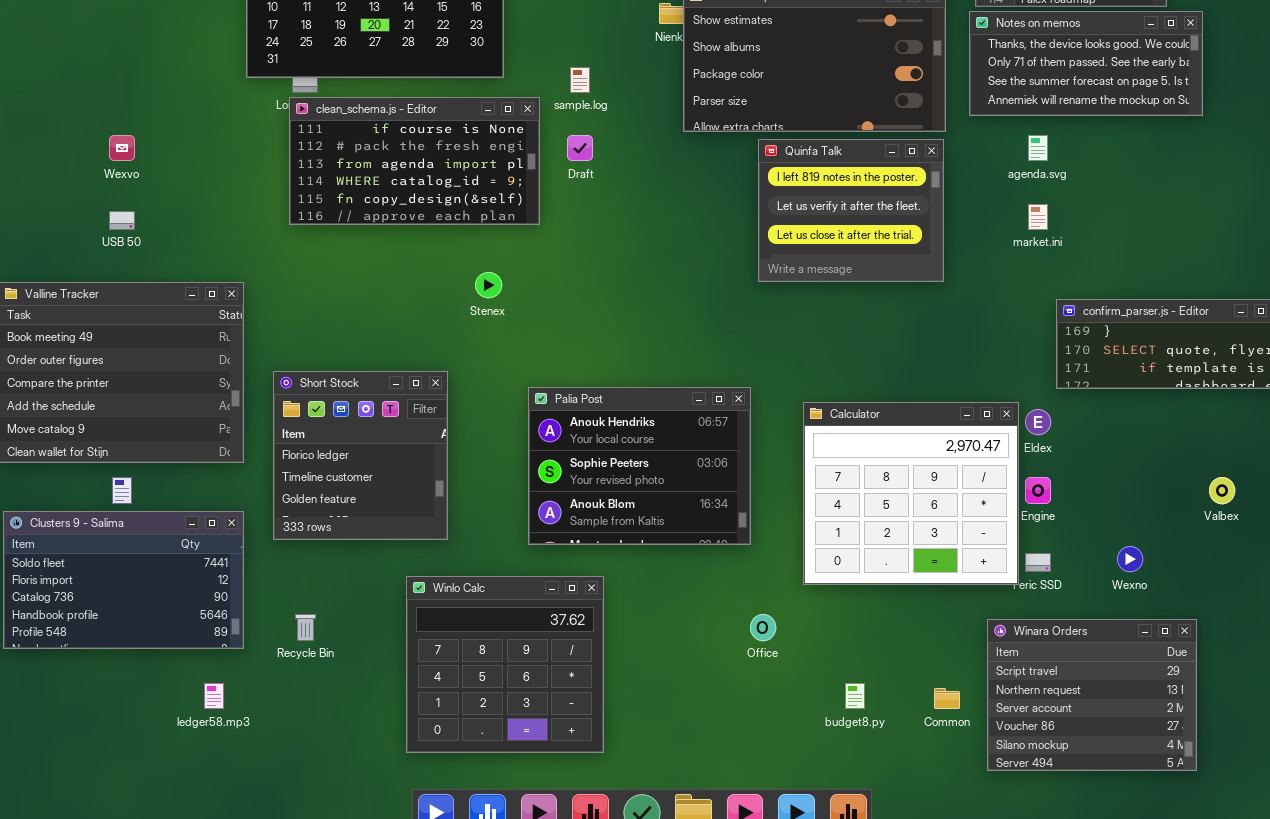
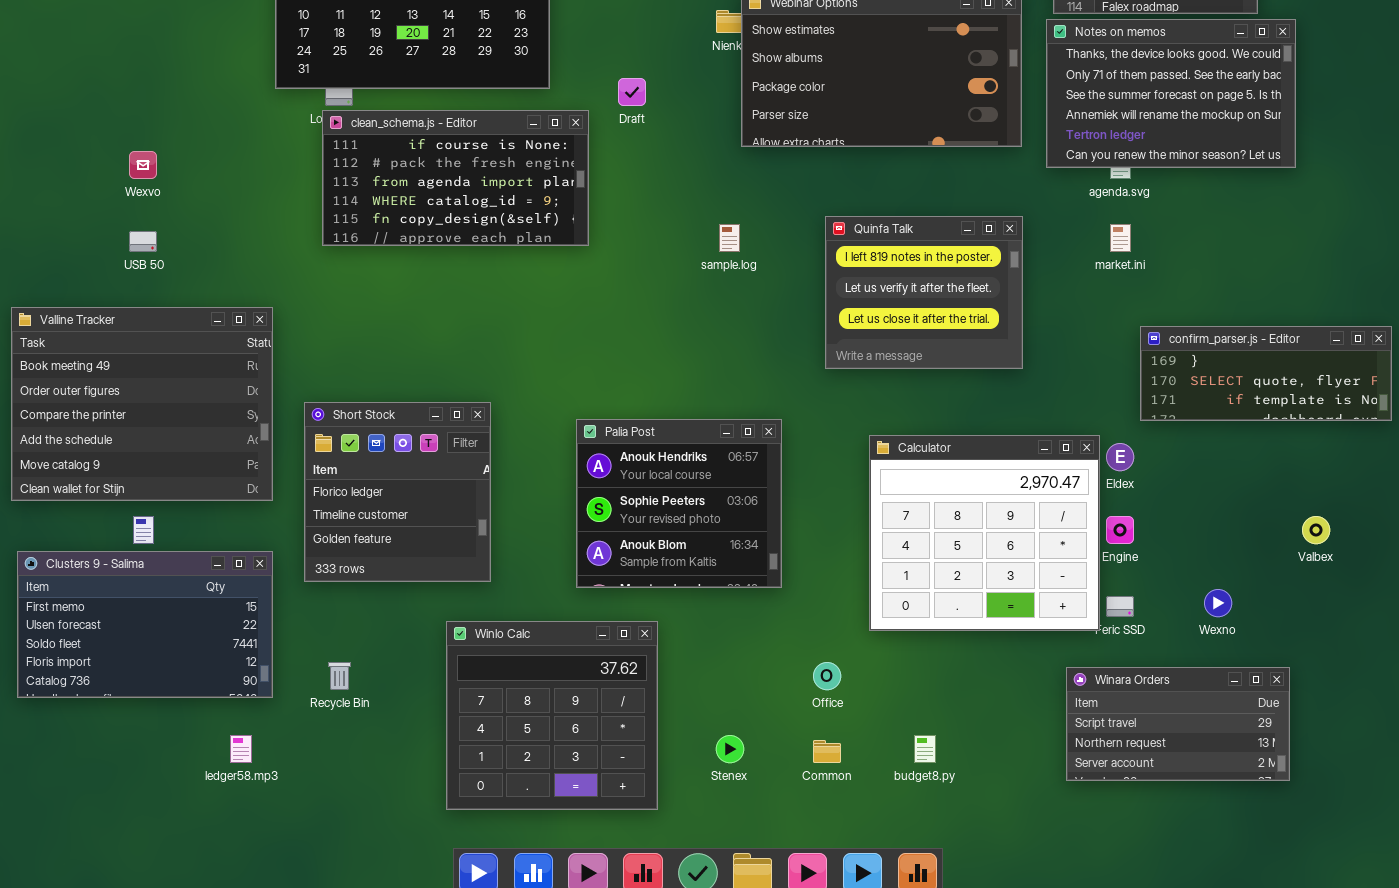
Notes on memos: [969,11,1203,116] -> [1046,19,1296,168], resized
sample.log: [570,67,590,93] -> [719,224,740,252], moved
Draft: [567,135,593,161] -> [618,78,646,106], moved
Quinfa Talk: [758,139,944,282] -> [825,216,1023,369], moved
Stenex: [475,272,502,298] -> [716,735,744,763], moved
Palia Post: [528,387,751,545] -> [576,419,782,588], resized
Clusters 9 - Salima: [3,511,244,649] -> [17,551,273,698], scrolled up 2 rows
Winara Orders: [987,619,1197,771] -> [1066,667,1290,781], resized
Common: [934,688,960,709] -> [813,740,841,763], moved

